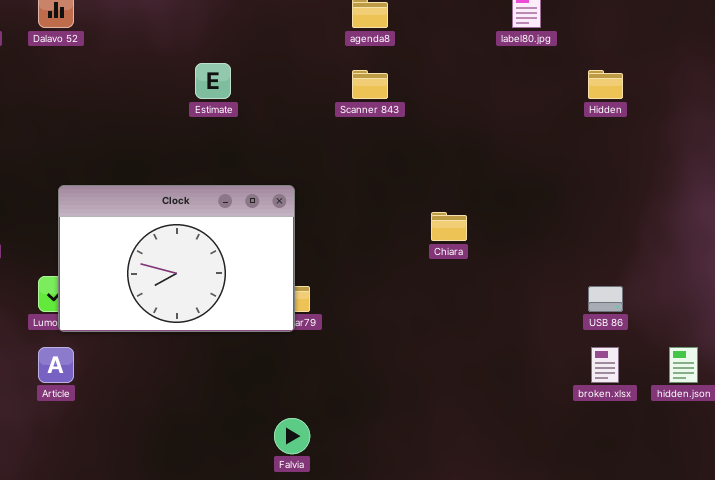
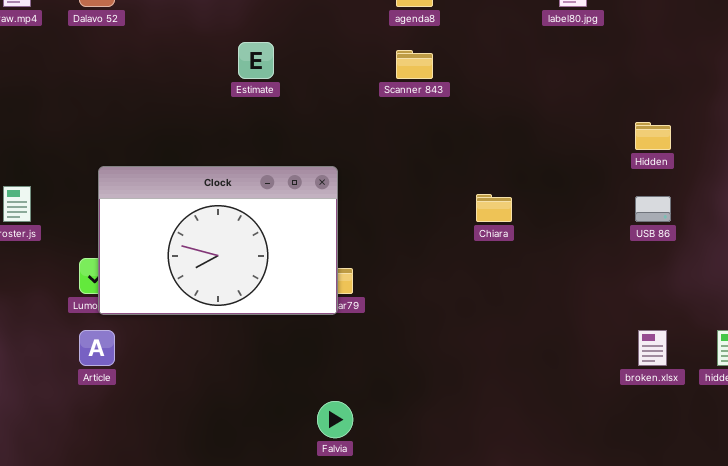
Hidden: [588,70,623,99] -> [635,122,671,150], moved
USB 86: [588,286,623,312] -> [635,196,671,222], moved

